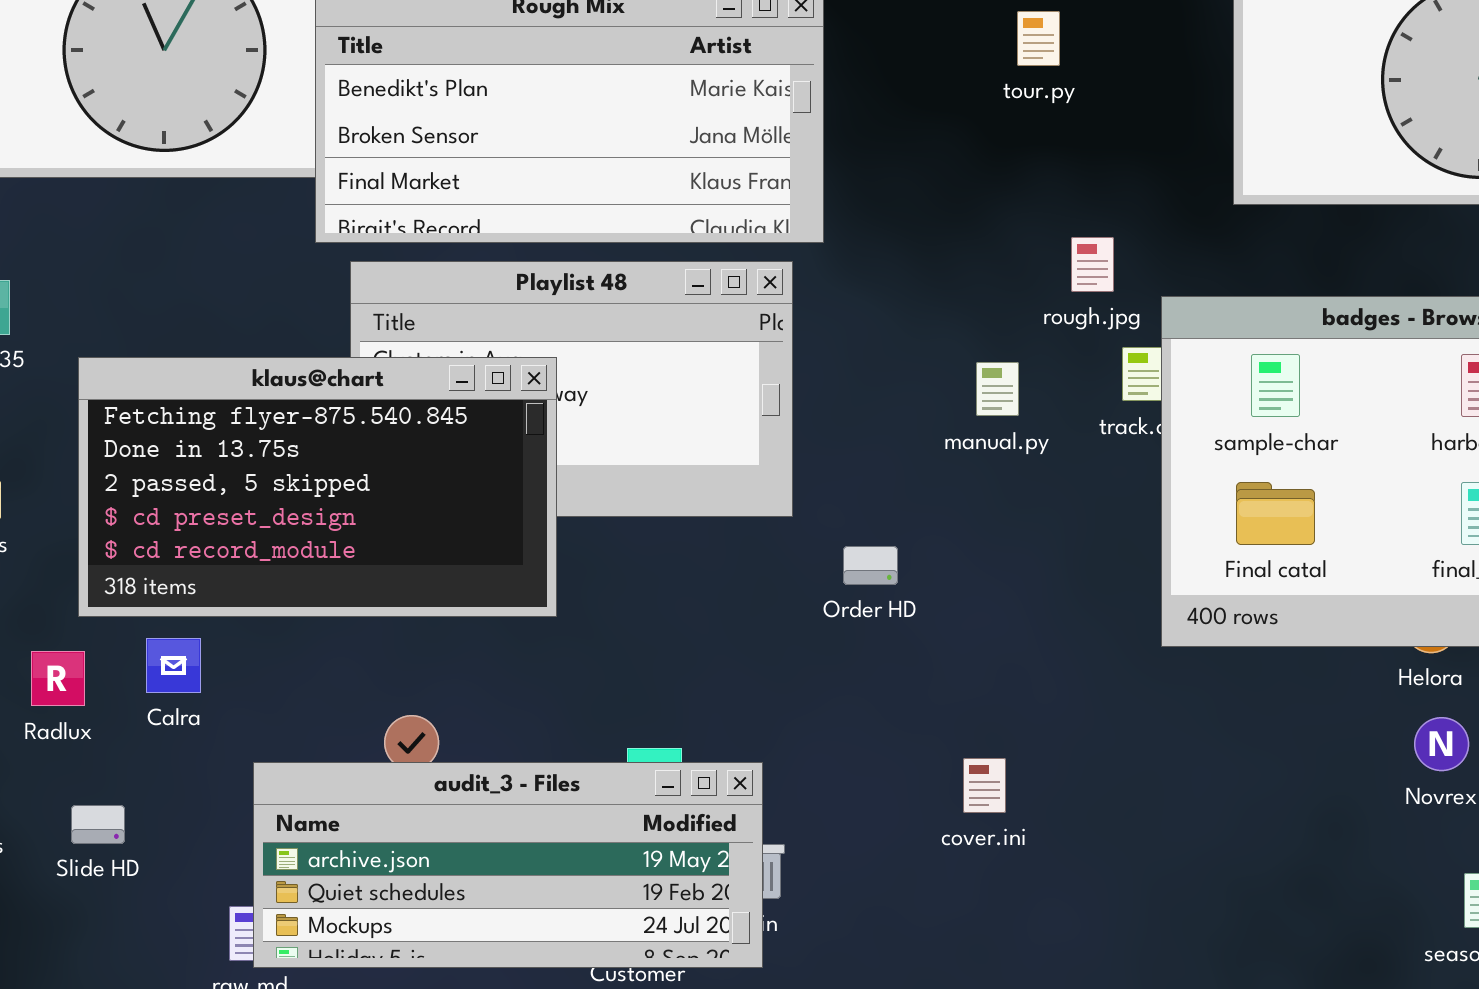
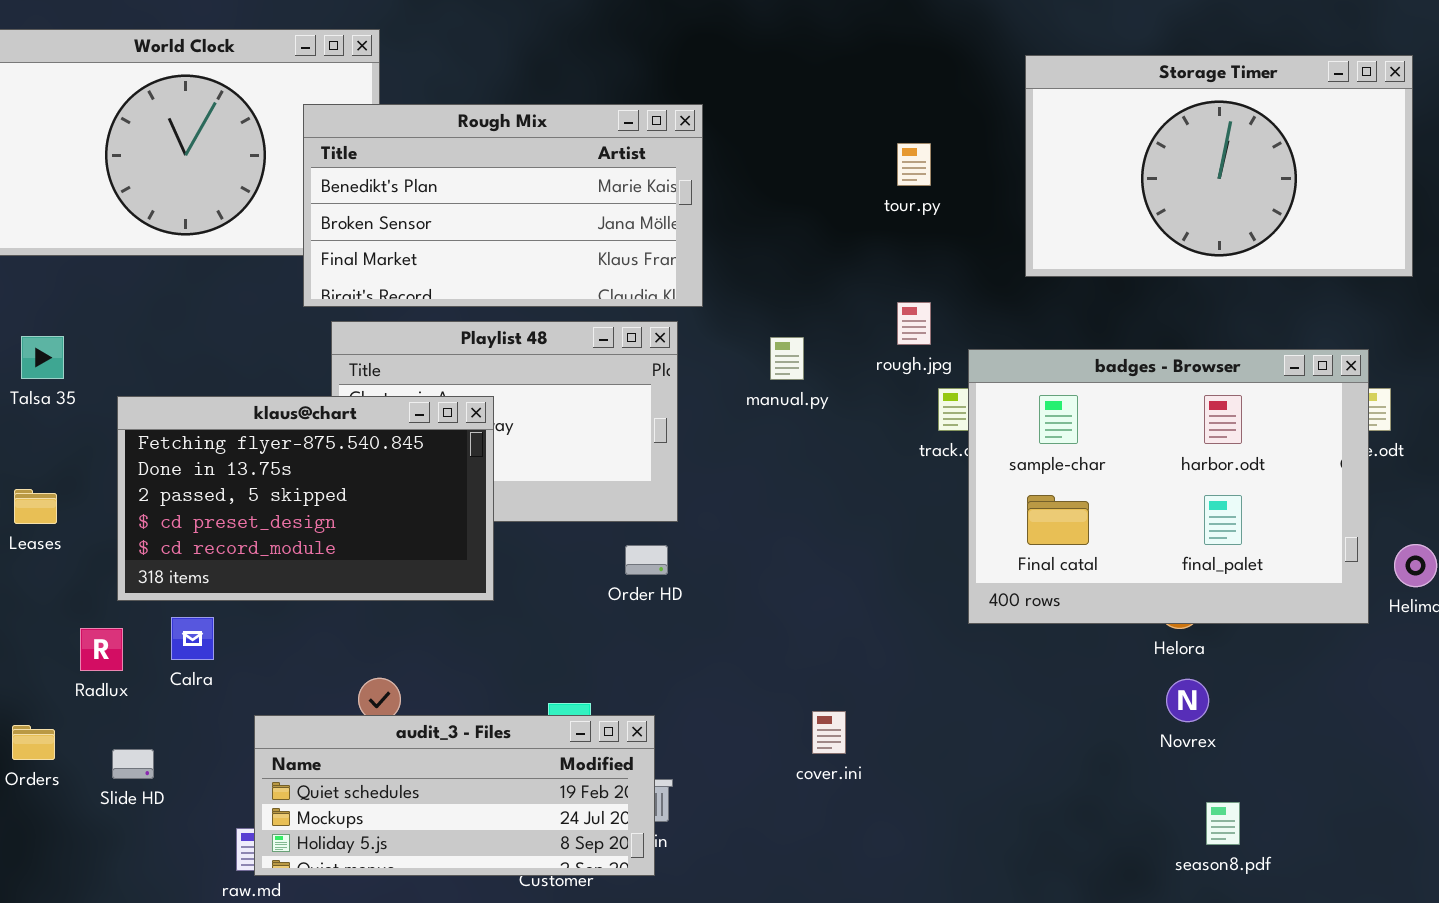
tour.py: [1017,11,1060,66] -> [897,143,931,186], moved
manual.py: [976,362,1019,416] -> [770,337,804,380], moved
Order HD: [843,546,898,585] -> [625,545,668,575], moved
audit_3 - Files: [253,762,763,968] -> [254,715,655,876], scrolled down 1 row

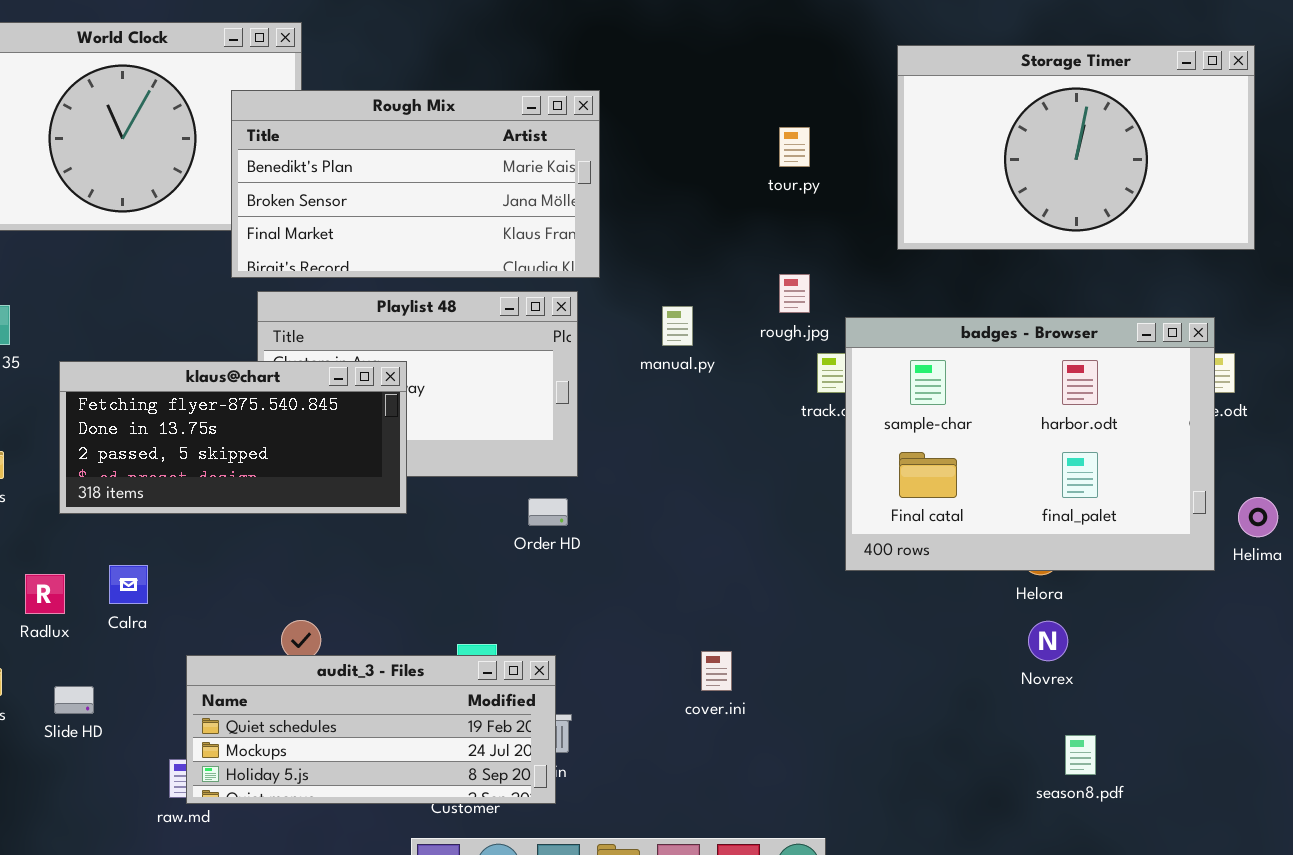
klaus@chart: [117,396,494,601] -> [59,361,407,514], resized

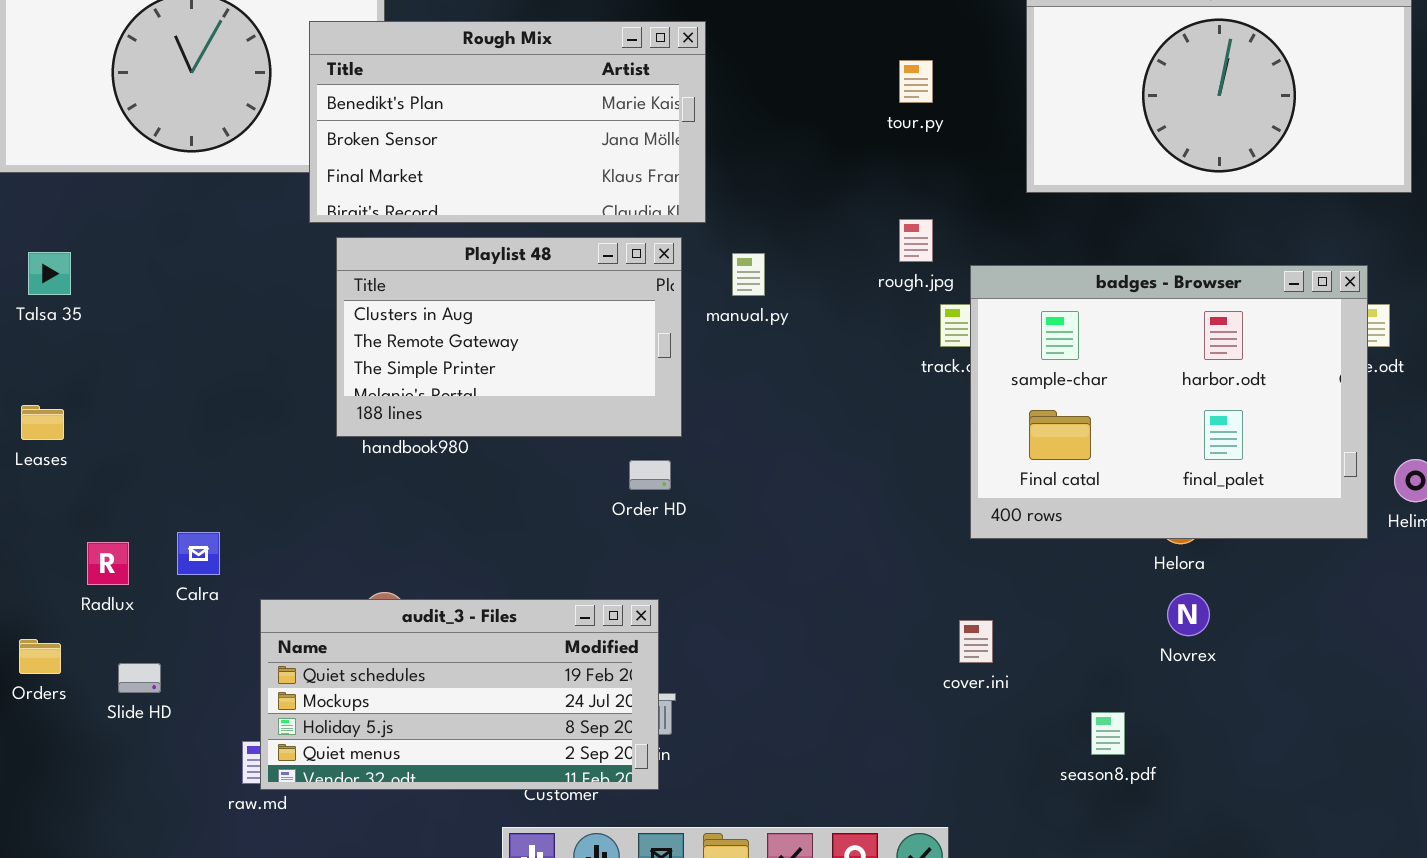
manual.py: [662,306,693,346] -> [732,253,765,296], moved
klaus@chart: [59,361,407,514] -> none, closed
cover.ini: [701,651,732,691] -> [959,620,993,663], moved
audit_3 - Files: [186,655,556,804] -> [260,599,659,790], resized
season8.pdf: [1065,735,1096,775] -> [1091,712,1125,755], moved

